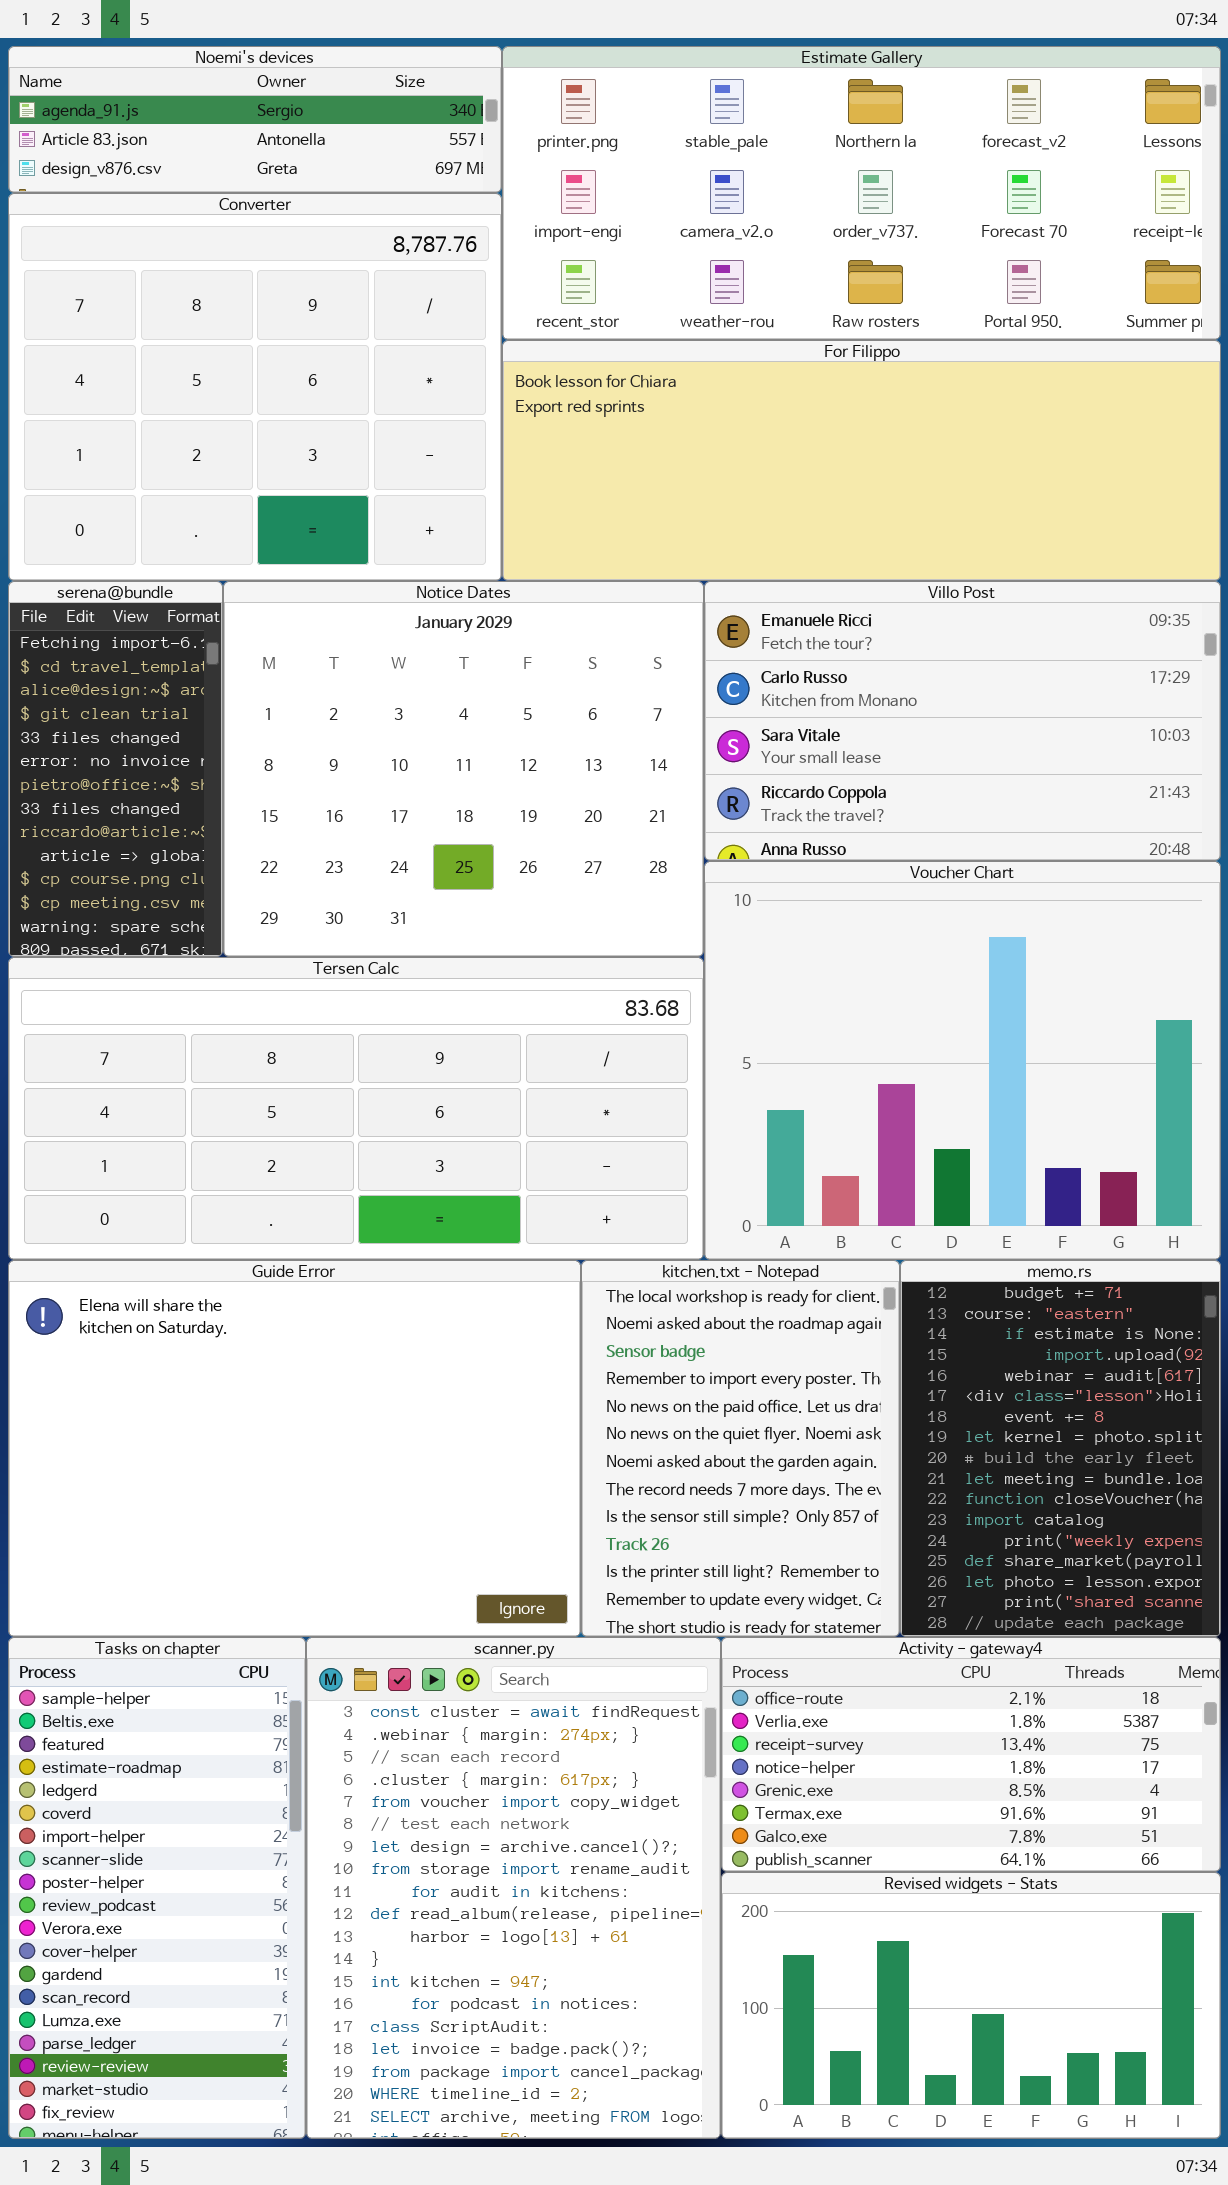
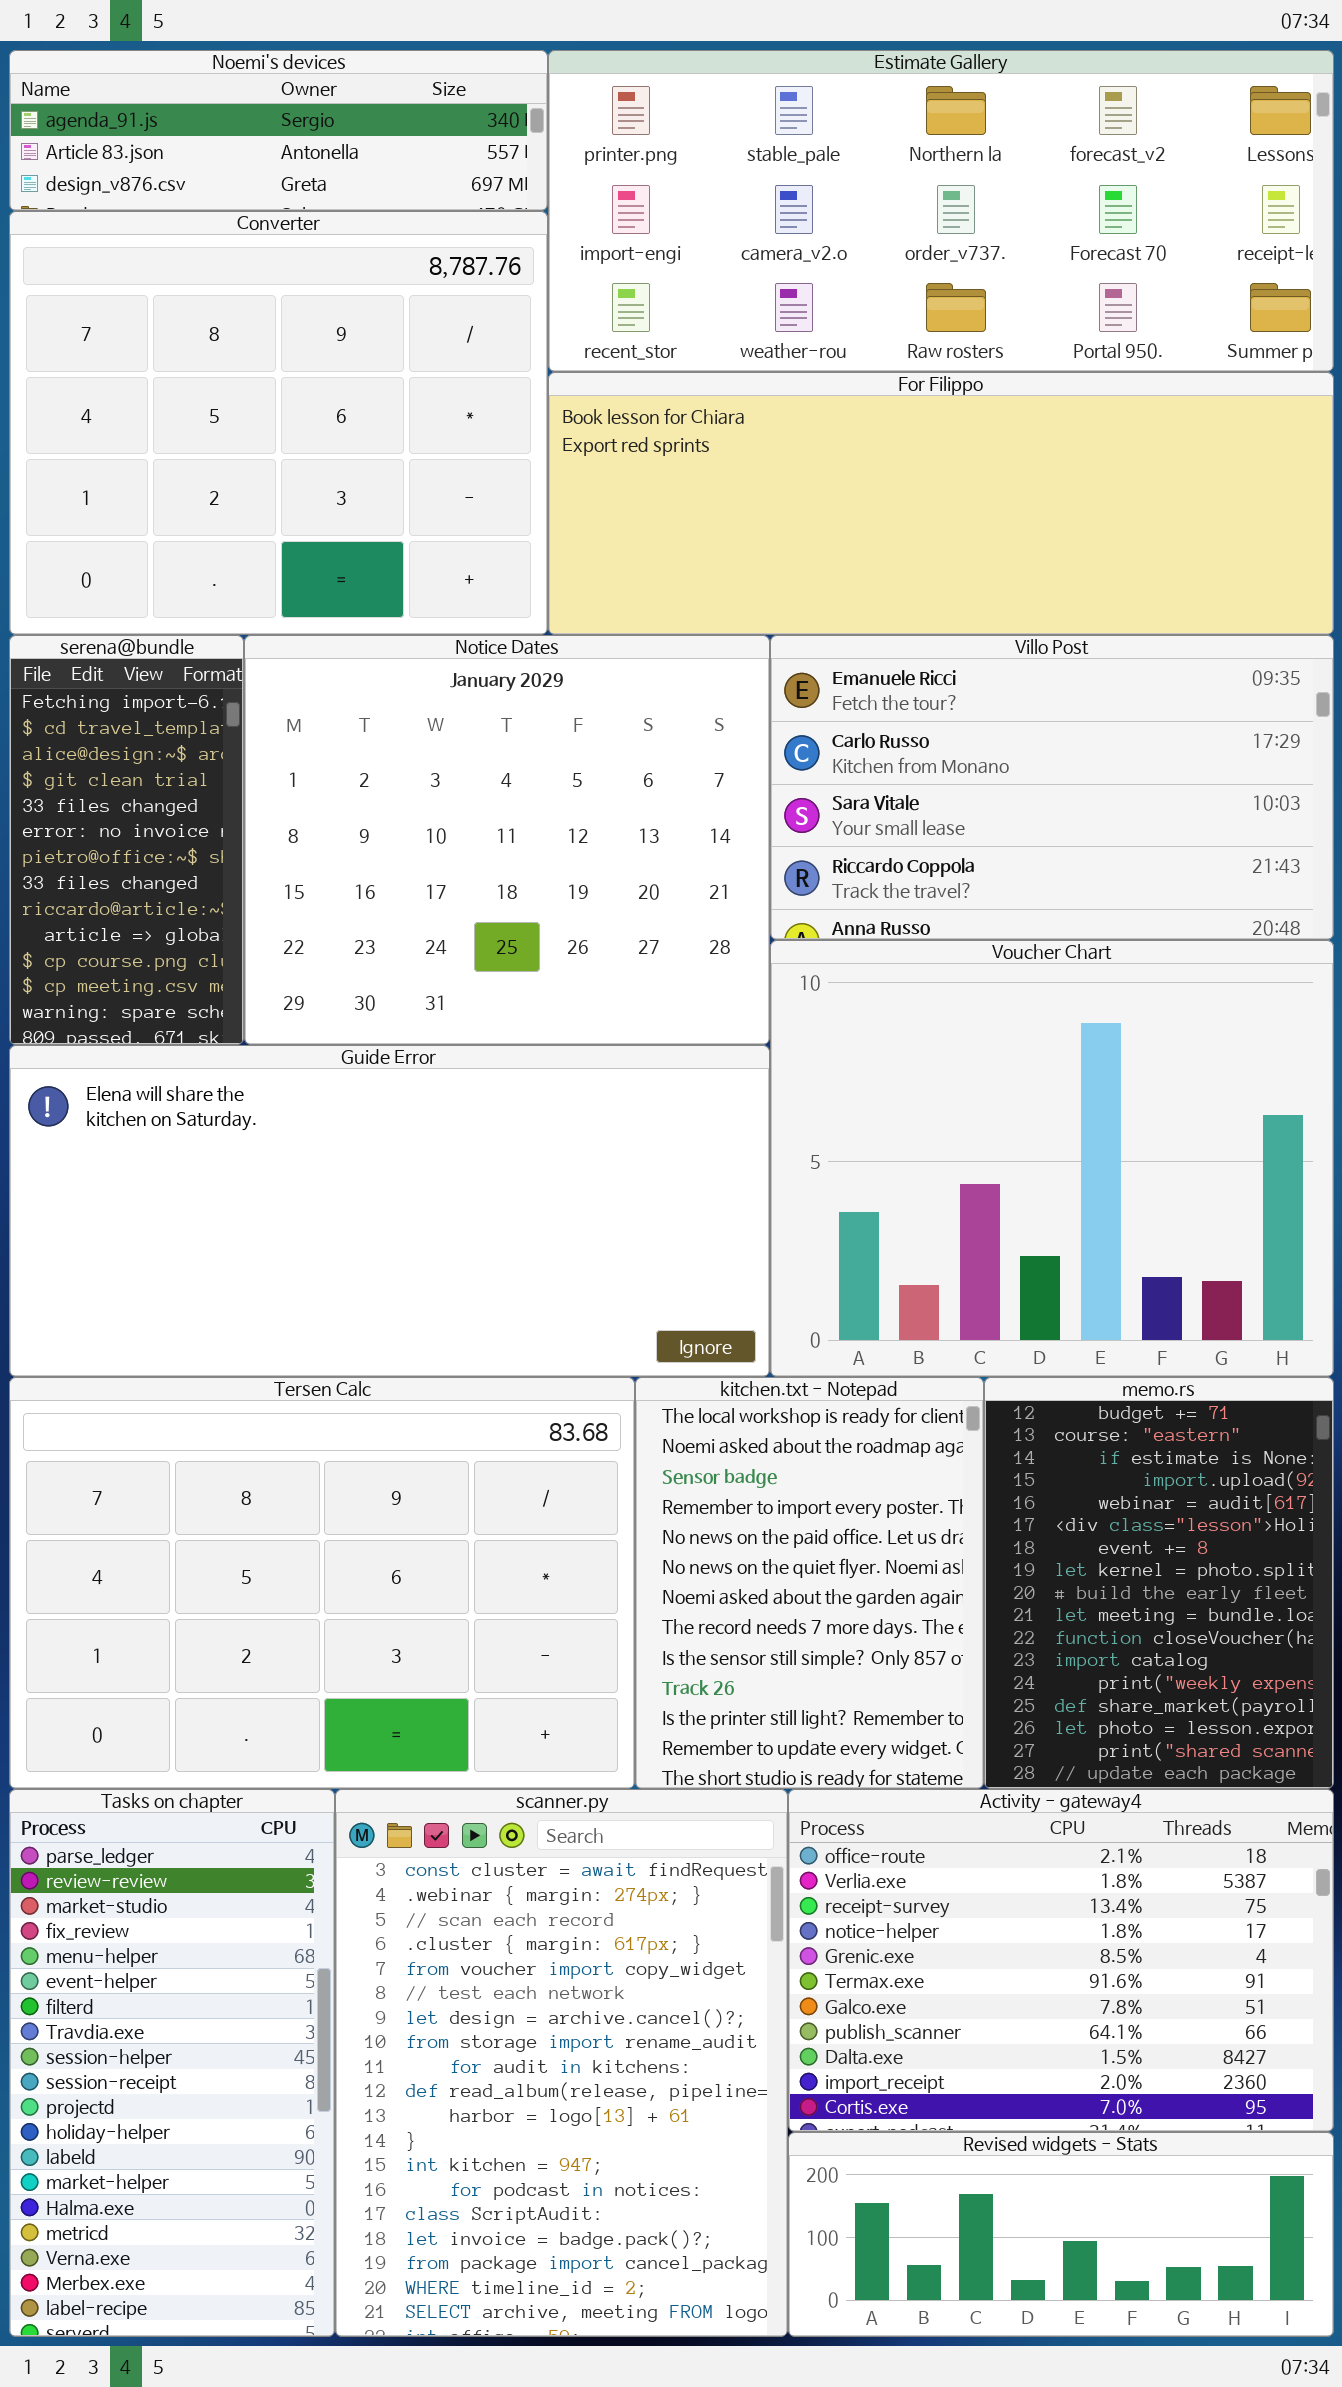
Tersen Calc: [8,957,704,1260] -> [9,1377,635,1789], moved, resized
Guide Error: [8,1260,581,1637] -> [9,1045,770,1377], moved, resized
Tasks on chapter: [8,1637,306,2139] -> [9,1789,335,2337], scrolled down 15 rows
Activity - gateway4: [721,1637,1221,1872] -> [788,1789,1334,2132], resized
Revised widgets - Stats: [721,1872,1221,2139] -> [788,2132,1334,2337], resized

